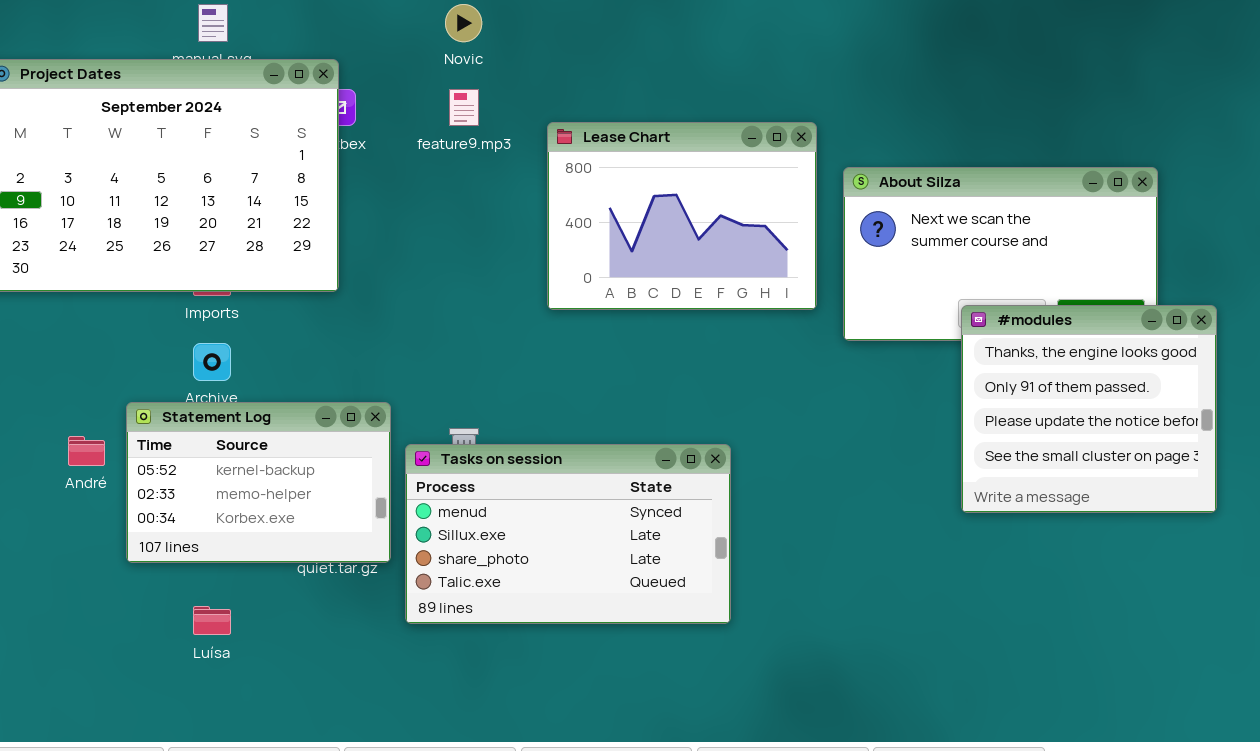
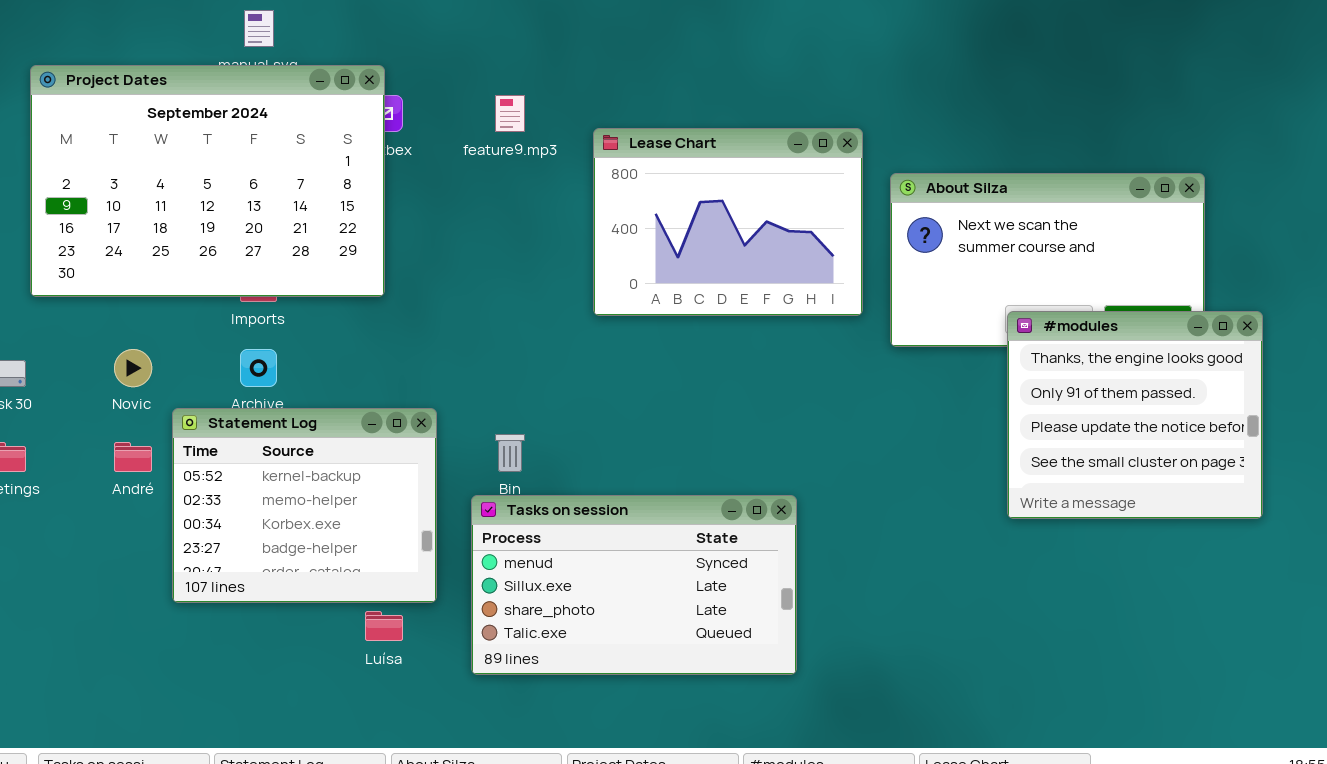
Novic: [445,4,482,42] -> [114,349,152,387], moved
Statement Log: [126,402,391,563] -> [172,408,437,603], resized
Tasks on session: [405,444,731,624] -> [471,495,797,675], moved
Luísa: [193,606,231,635] -> [365,611,403,641], moved

